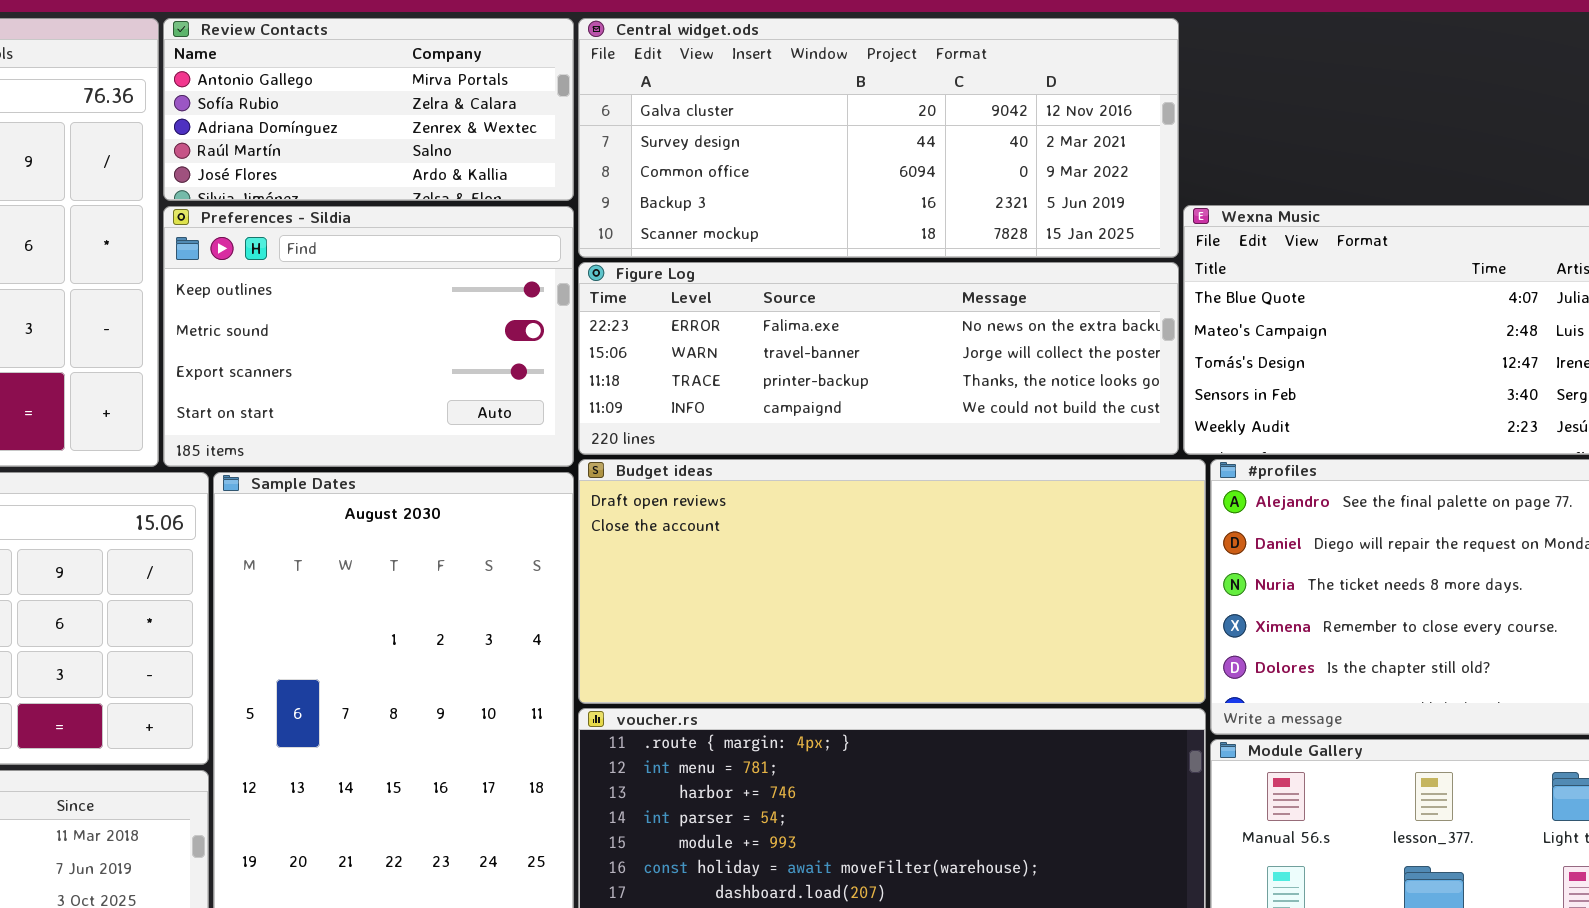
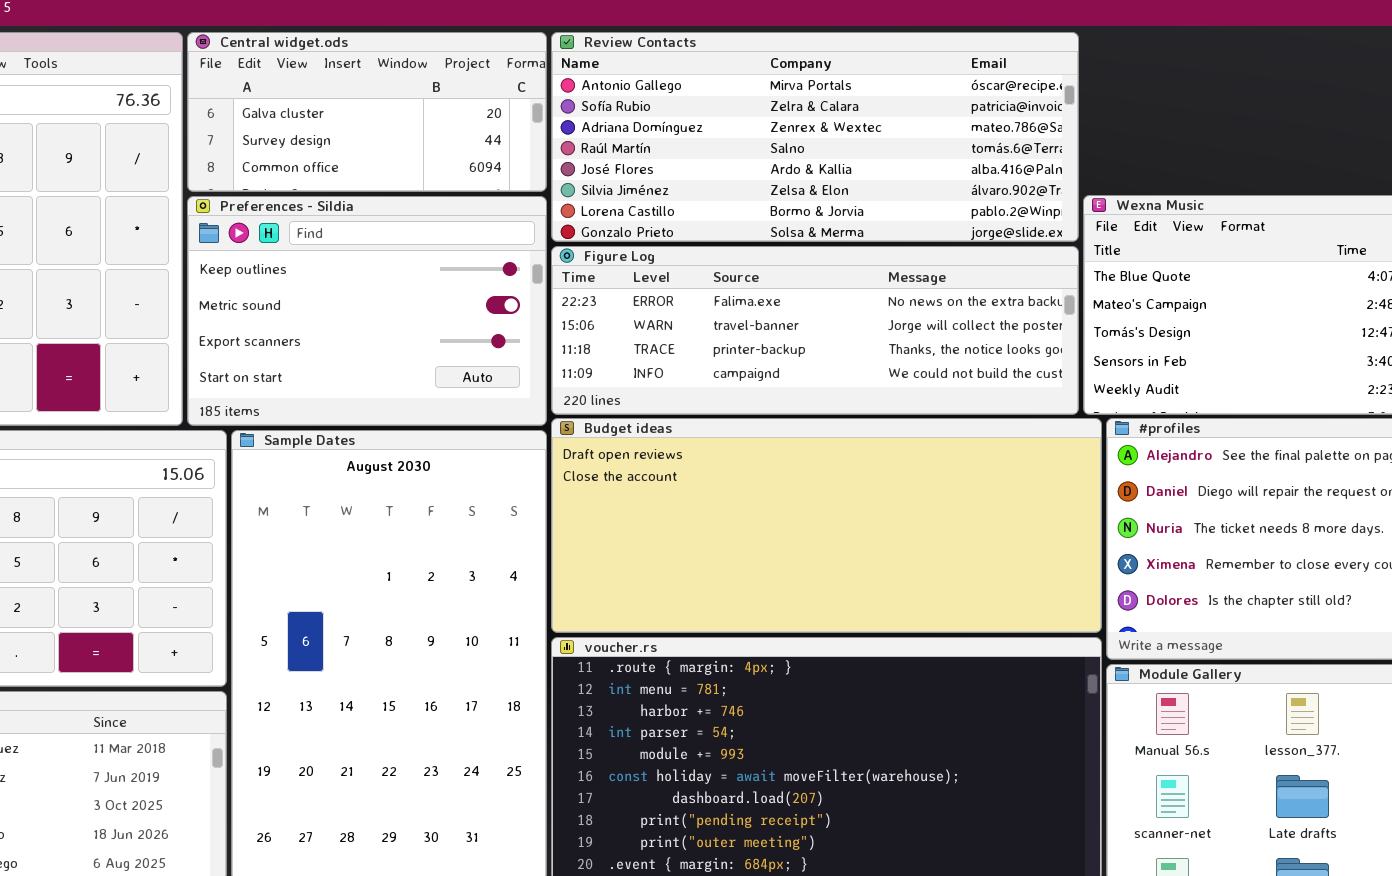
Review Contacts: [163,18,574,201] -> [551,32,1079,242], moved, resized
Central widget.ods: [578,18,1179,258] -> [187,32,547,192], moved, resized

